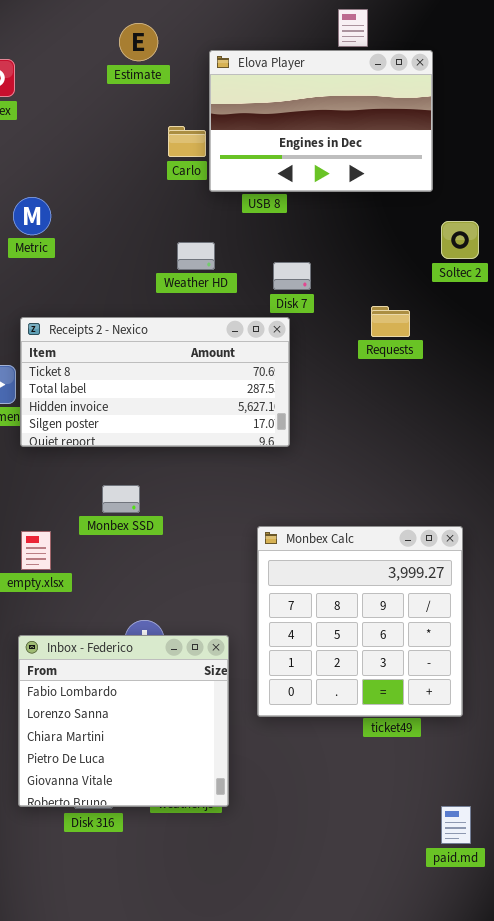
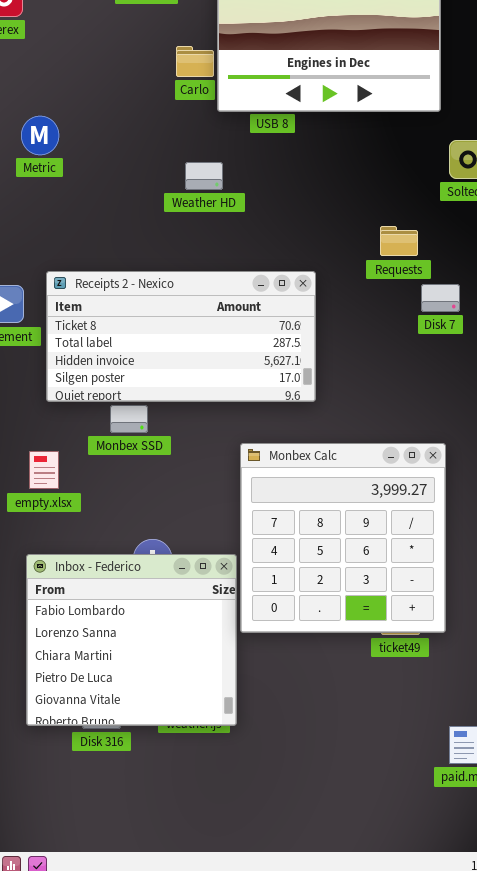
Disk 7: [273,262,311,290] -> [421,284,460,312], moved
Receipts 2 - Nexico: [20,317,290,447] -> [46,271,316,402], moved
Monbex Calc: [257,526,463,717] -> [240,443,446,633], moved

